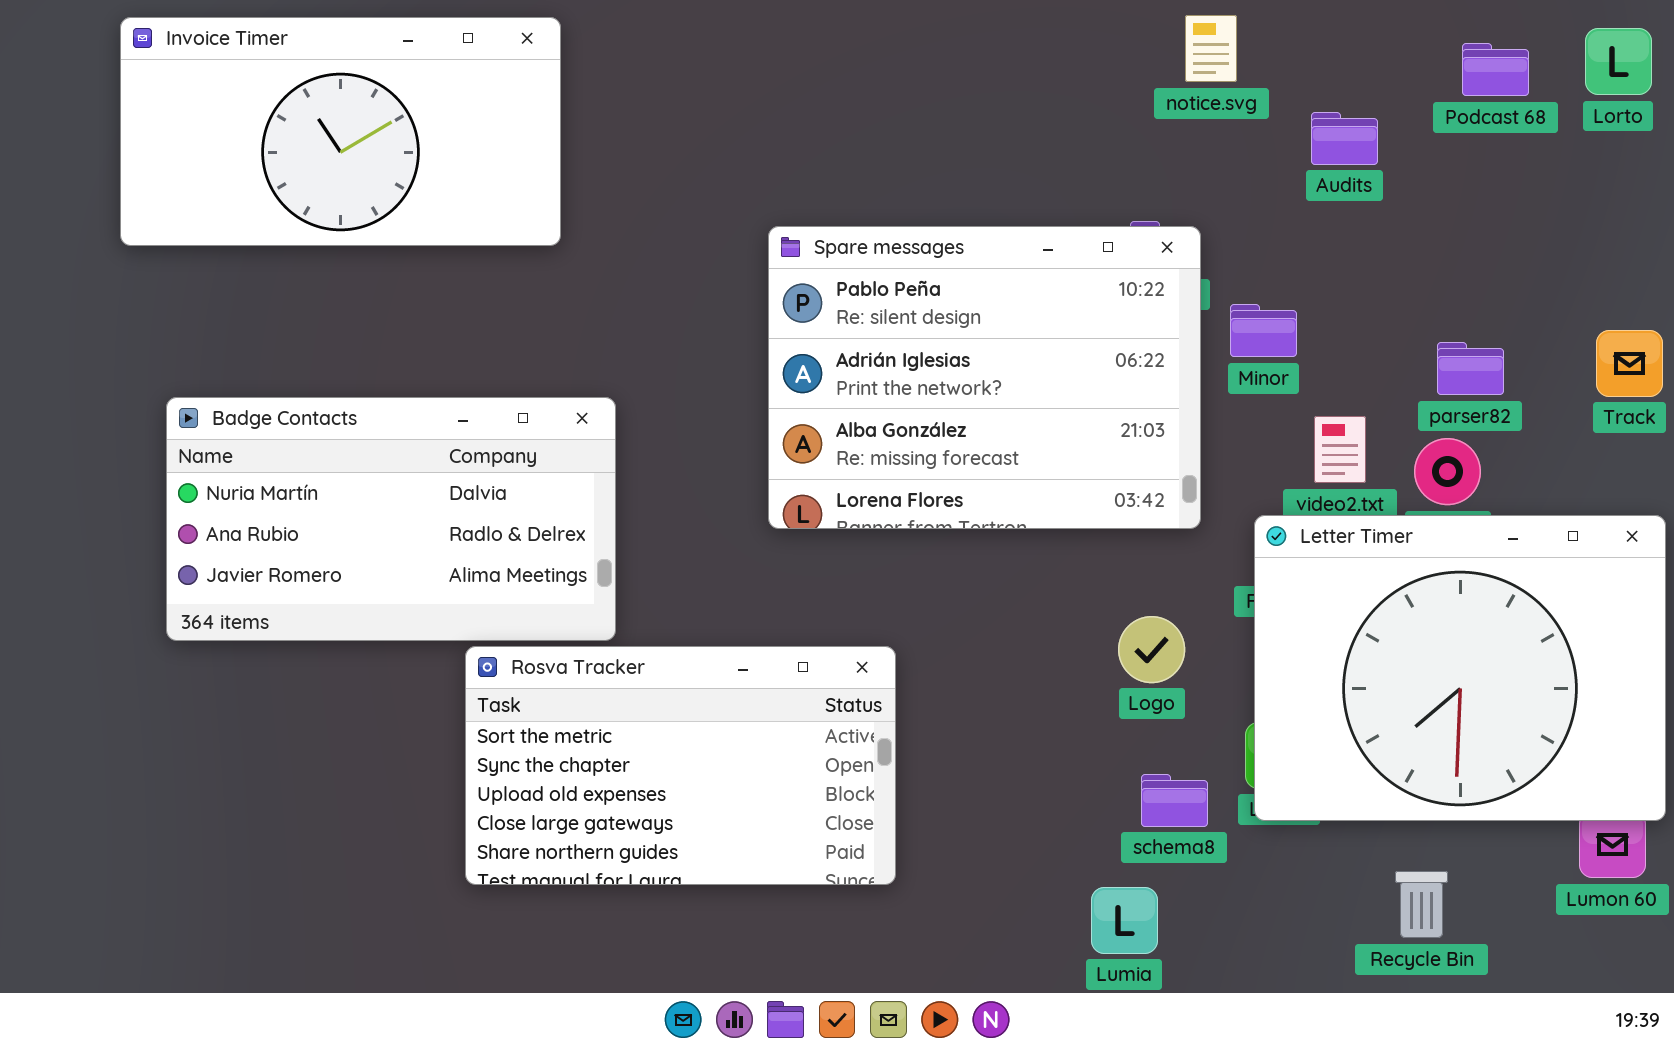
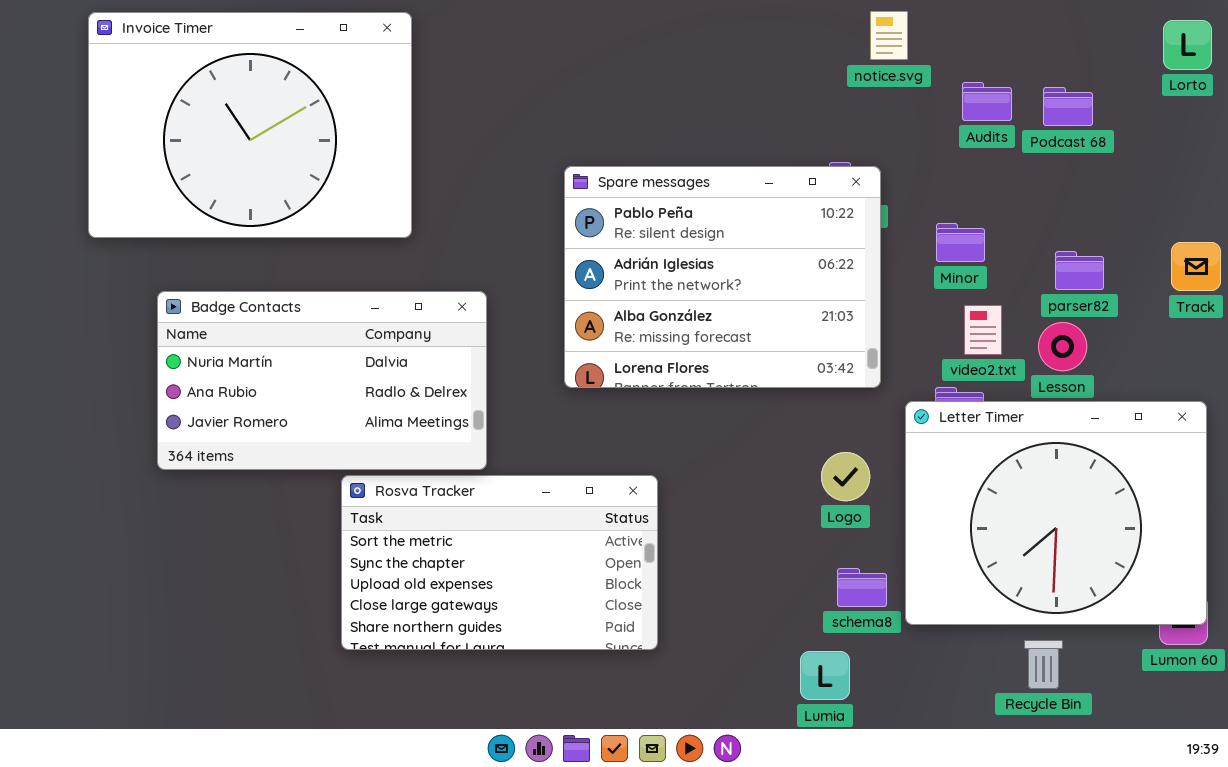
Invoice Timer: [120,17,561,246] -> [88,12,412,238], resized
Podcast 68: [1462,43,1529,96] -> [1043,87,1093,126], moved
Minor: [1230,304,1297,357] -> [936,223,985,262], moved
Badge Contacts: [166,397,616,641] -> [157,291,487,470], moved
Letter Timer: [1254,515,1666,821] -> [905,401,1207,625], moved

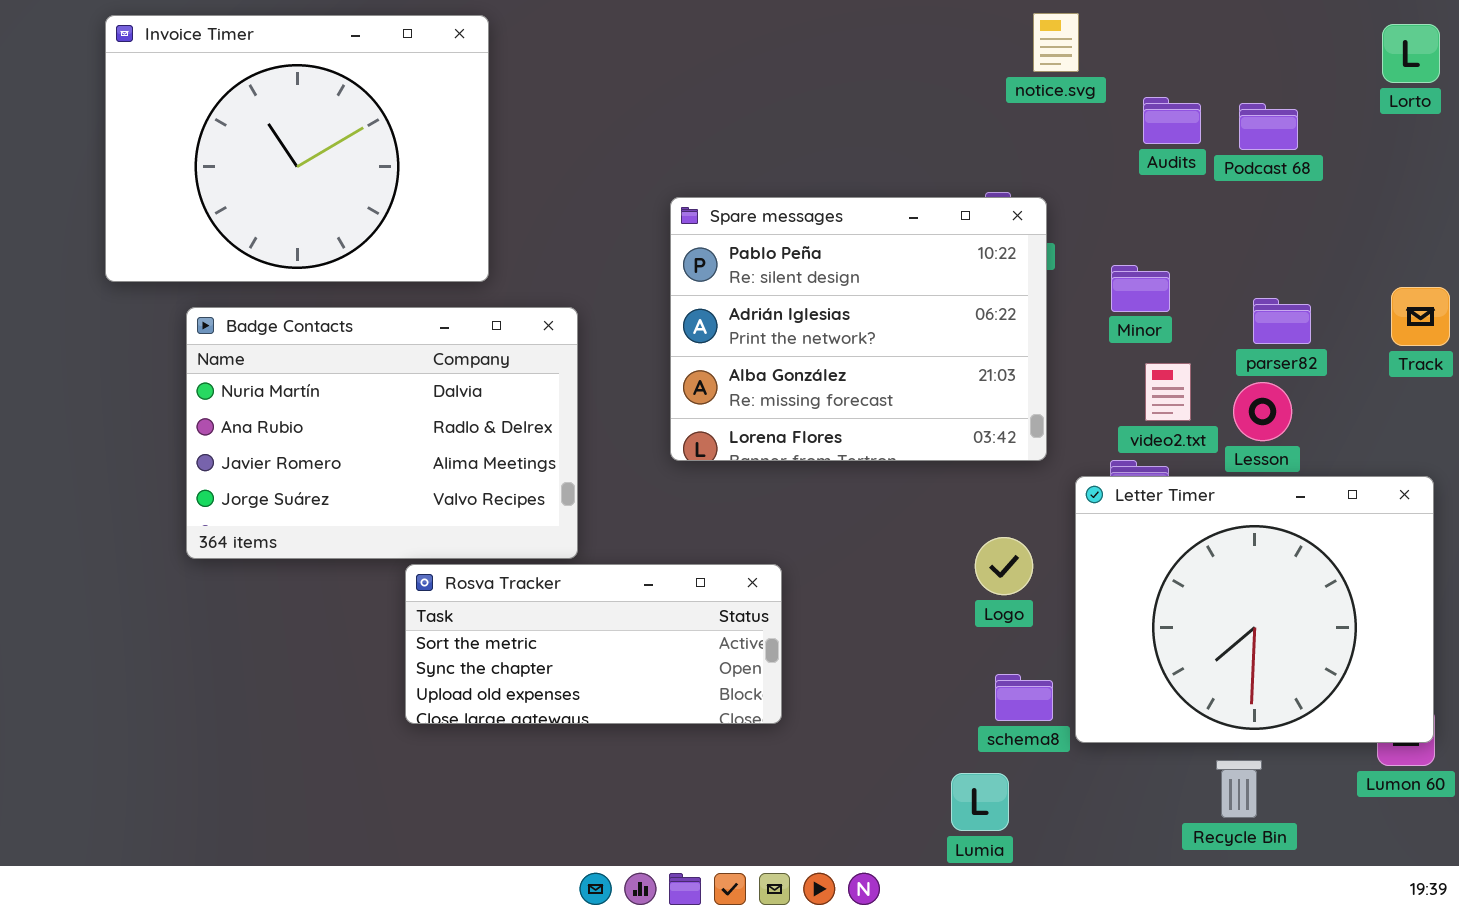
Badge Contacts: [157,291,487,470] -> [186,307,578,559], resized
Rosva Tracker: [341,475,658,650] -> [405,564,782,724], resized

